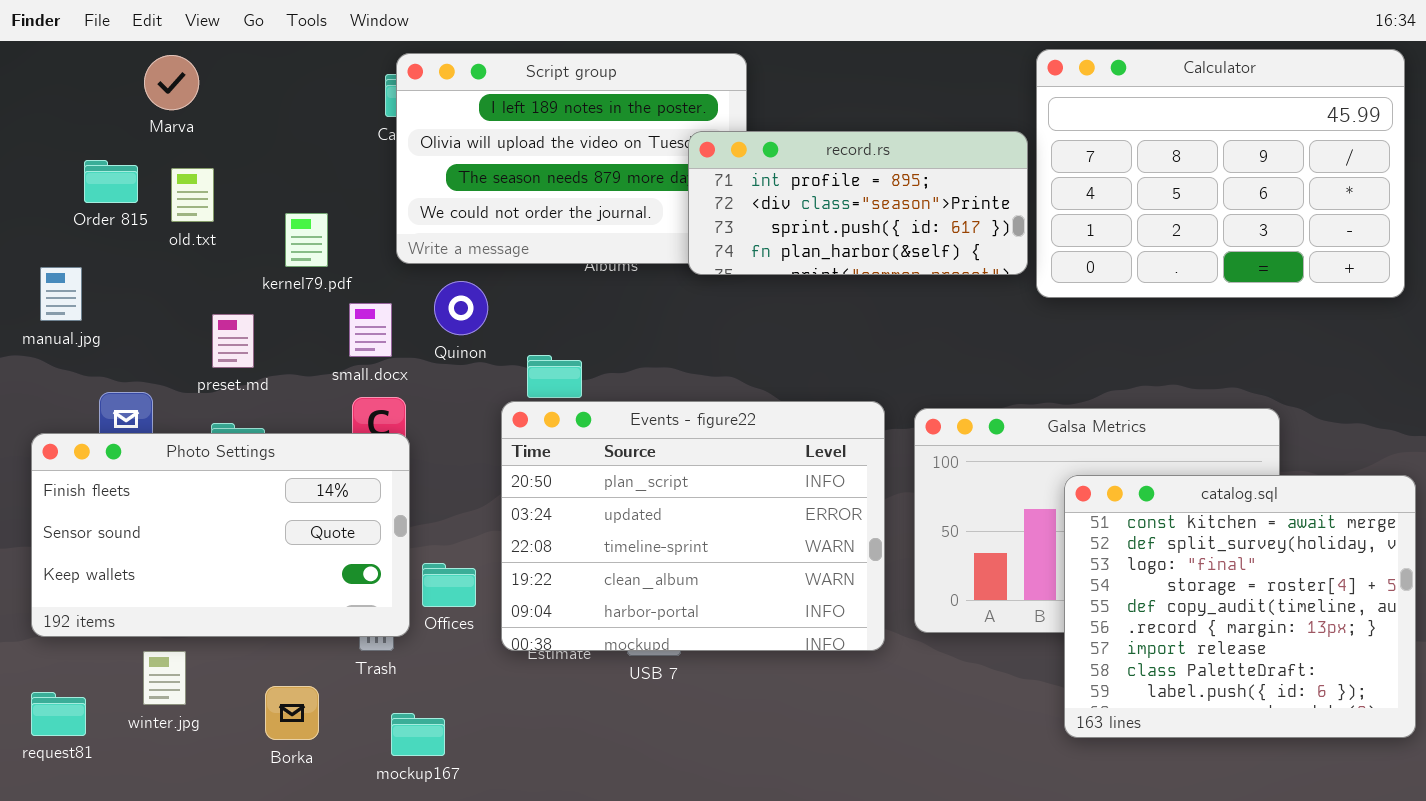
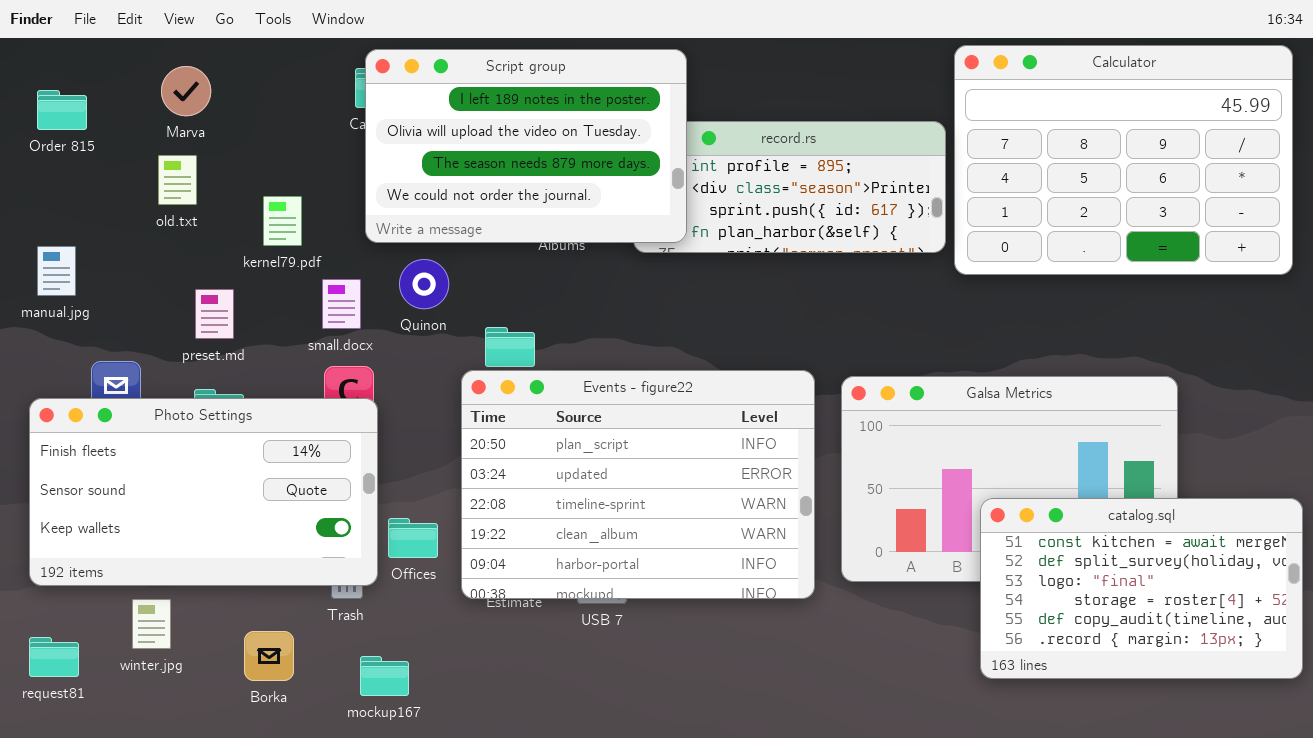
Script group: [396,53,747,264] -> [365,49,687,243], raised
Marva: [144,55,199,110] -> [161,66,211,116], moved
Order 815: [84,160,138,203] -> [37,90,87,130], moved
catalog.sql: [1064,475,1416,738] -> [980,498,1303,679], resized

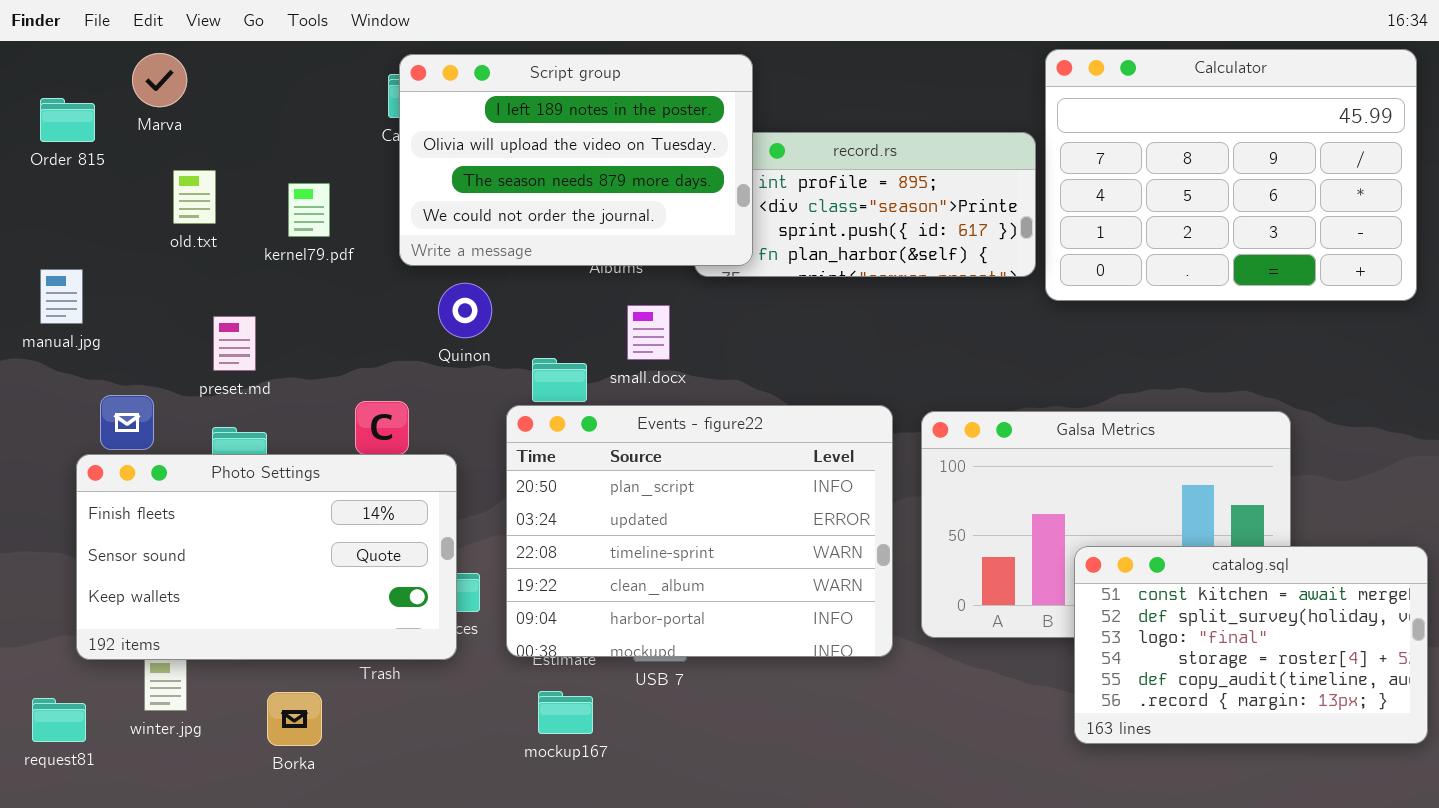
Marva: [161,66,211,116] -> [132,53,187,107], moved
kernel79.pdf: [263,196,302,246] -> [288,183,330,237], moved
small.docx: [322,279,361,329] -> [627,305,670,360], moved
Photo Settings: [29,398,378,586] -> [76,454,457,660], moved
mockup167: [360,656,409,696] -> [538,691,593,734], moved

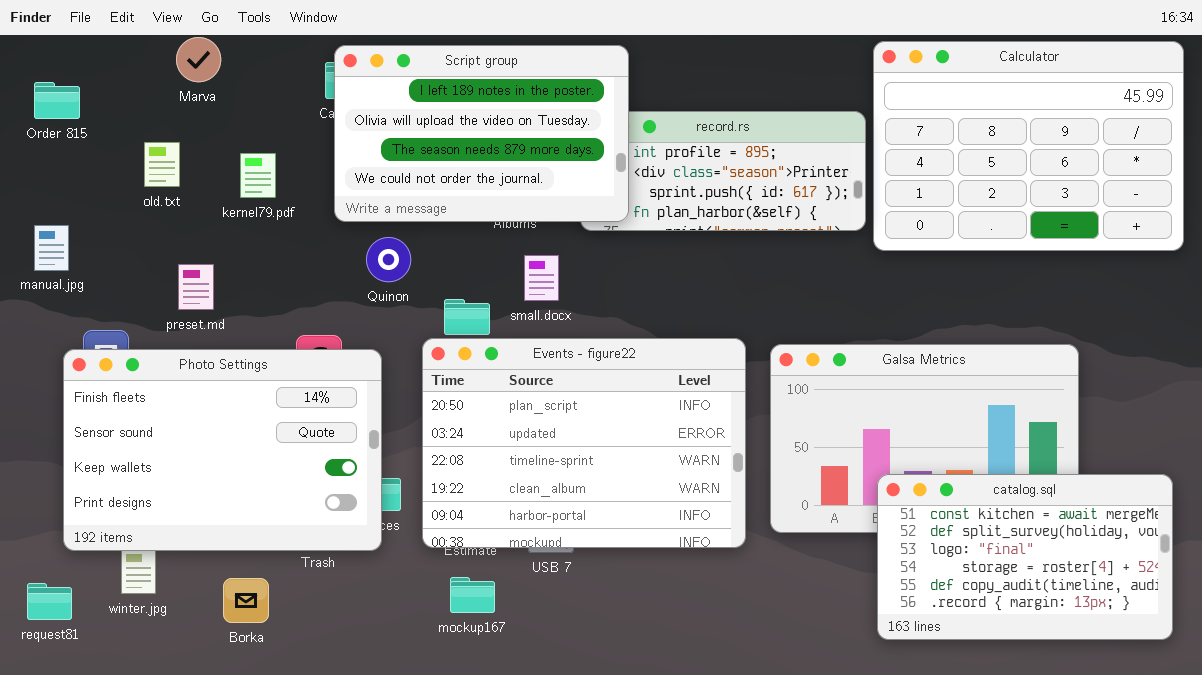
Marva: [132,53,187,107] -> [176,37,221,82], moved
Photo Settings: [76,454,457,660] -> [63,349,382,551], resized
catalog.sql: [1074,546,1428,744] -> [877,474,1173,640], moved

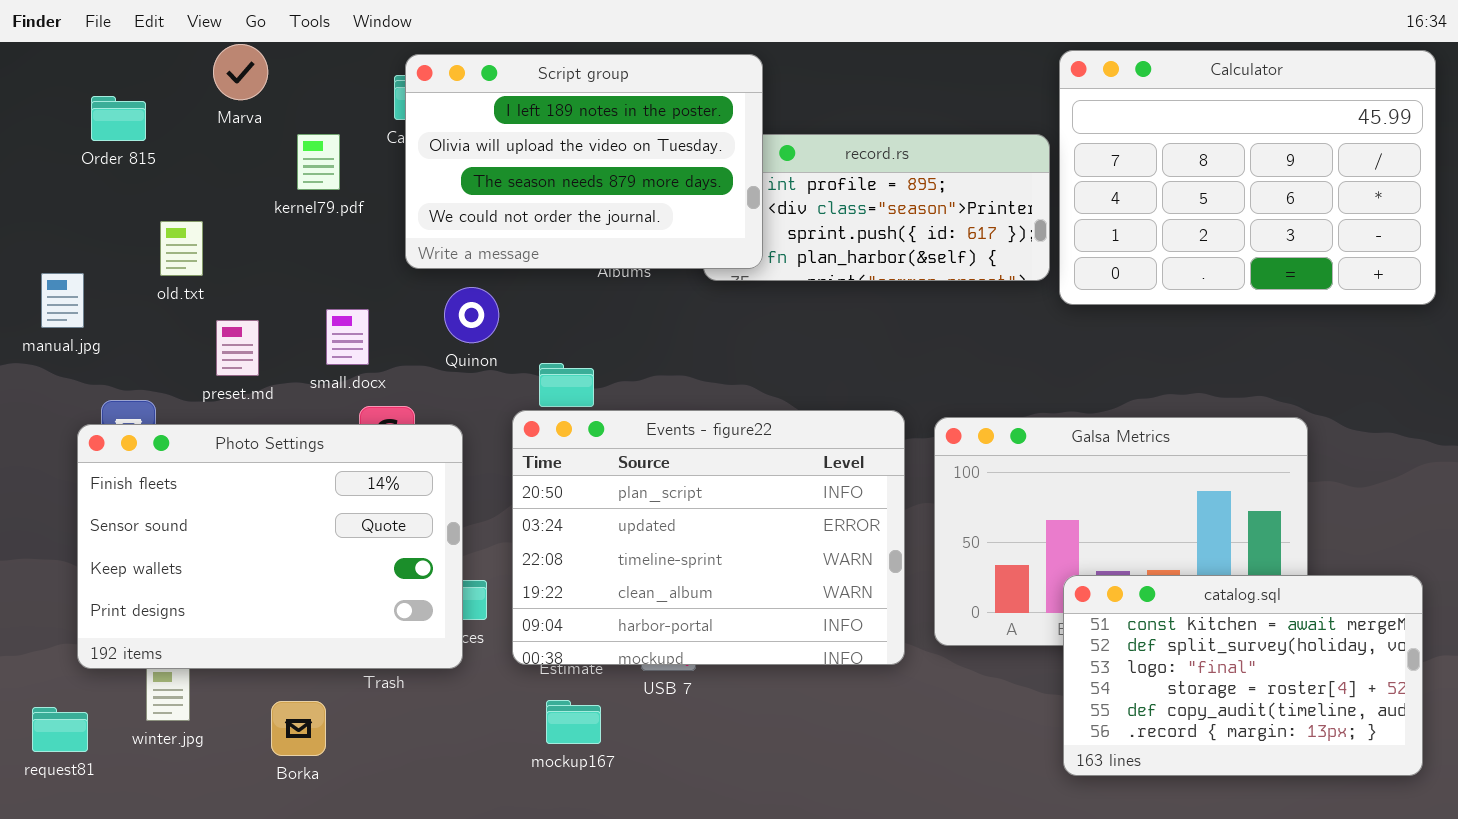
Order 815: [34,82,80,119] -> [91,96,146,141], moved
old.txt: [144,142,180,187] -> [160,221,203,276], moved
kernel79.pdf: [240,153,276,198] -> [297,134,340,190], moved
small.docx: [524,255,559,301] -> [326,309,369,365], moved

